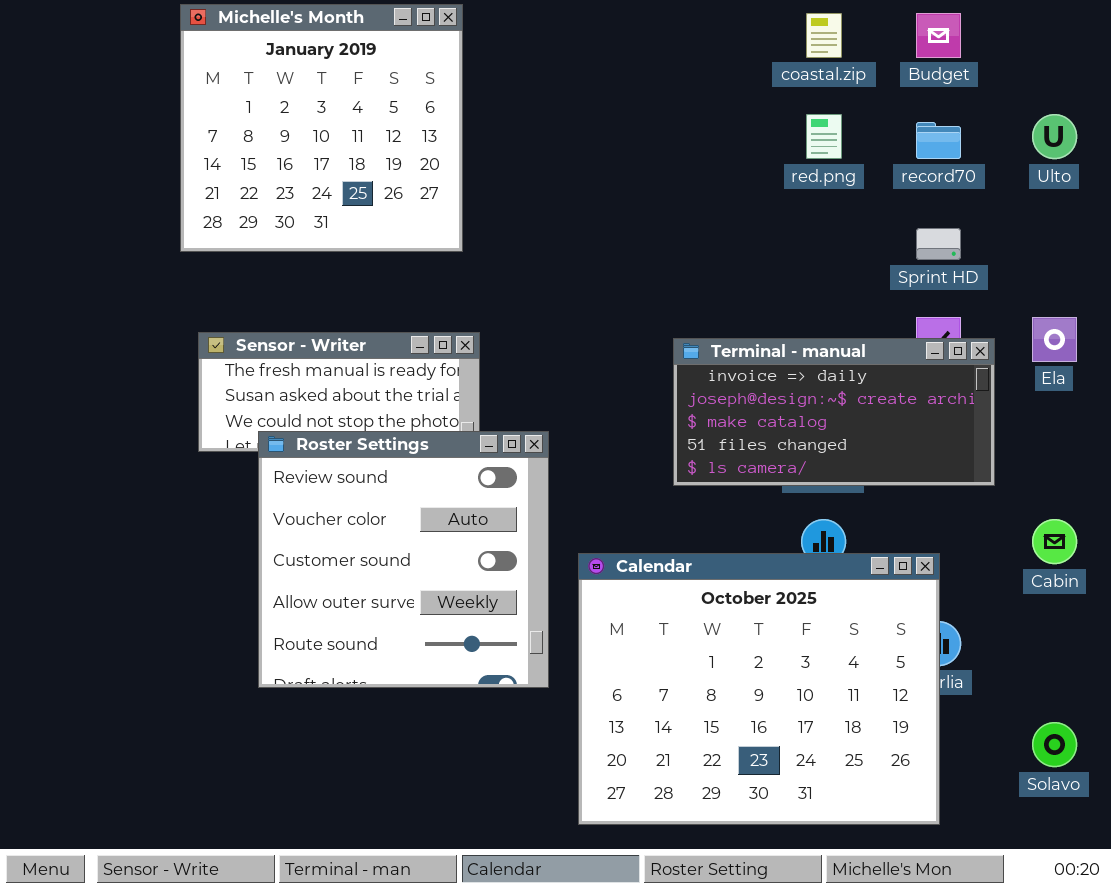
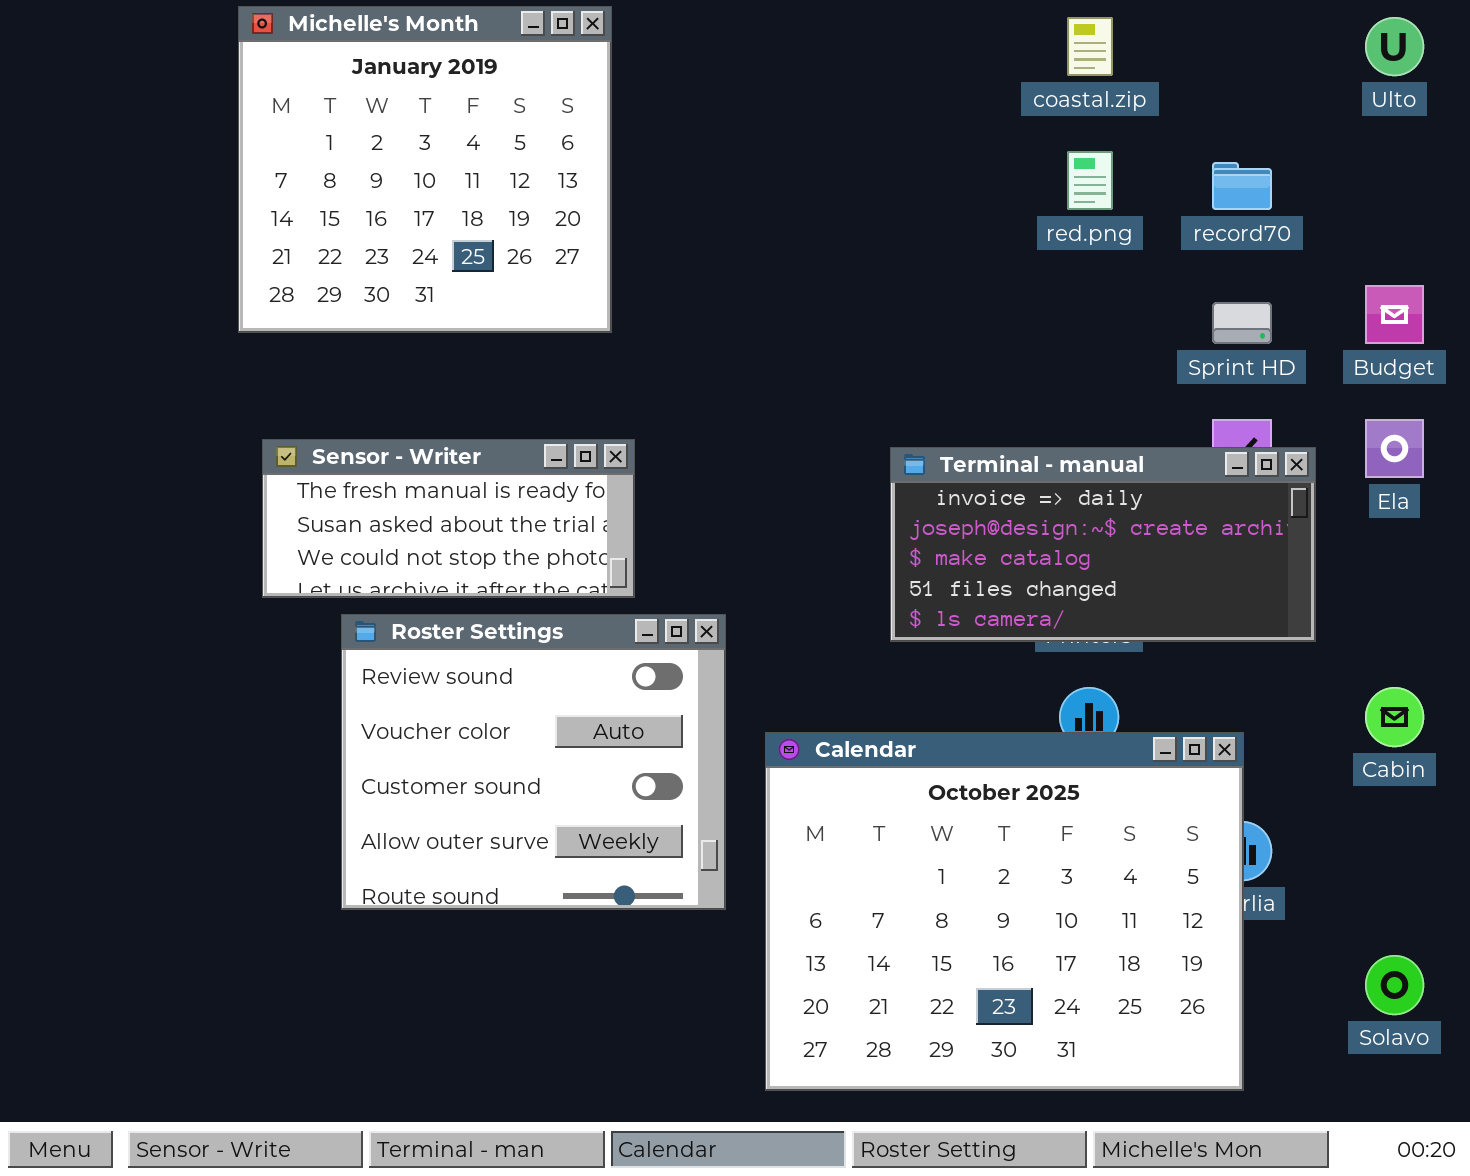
Budget: [916,13,961,58] -> [1365,285,1424,344], moved
Ulto: [1032,114,1077,159] -> [1365,17,1424,76], moved
Roster Settings: [258,431,549,688] -> [341,614,726,910], resized

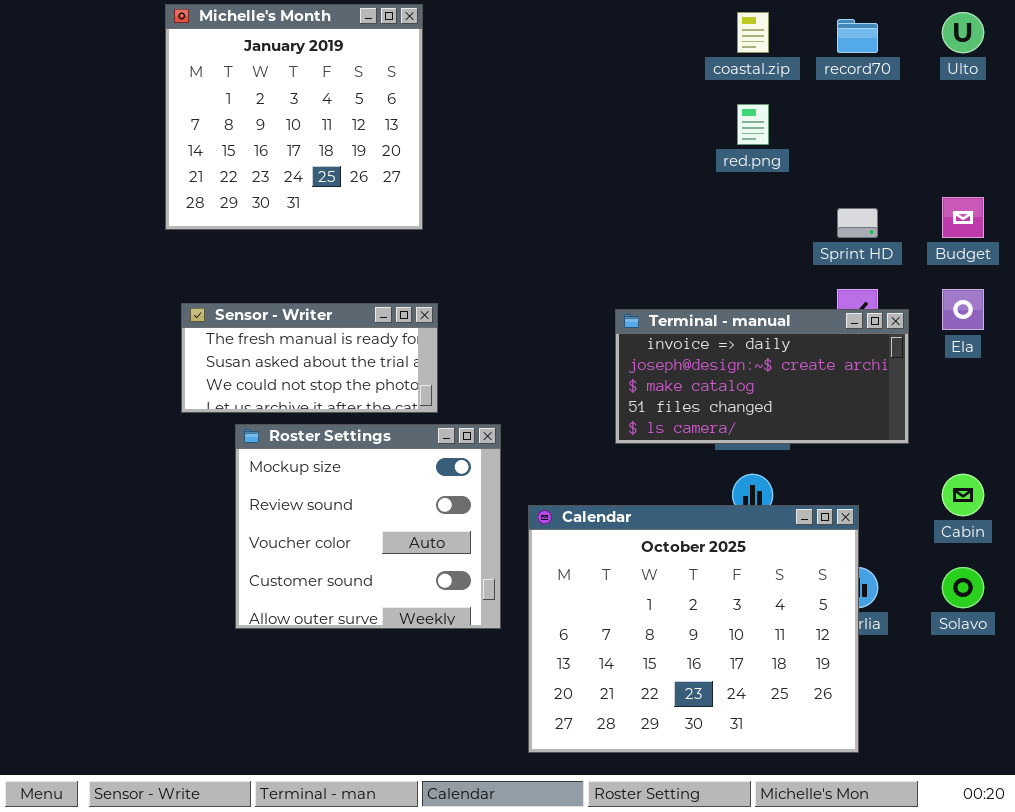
record70: [1212,162,1272,210] -> [837,19,878,53], moved
Roster Settings: [341,614,726,910] -> [235,424,501,629], scrolled up 1 row
Solavo: [1365,955,1424,1015] -> [942,567,984,608], moved

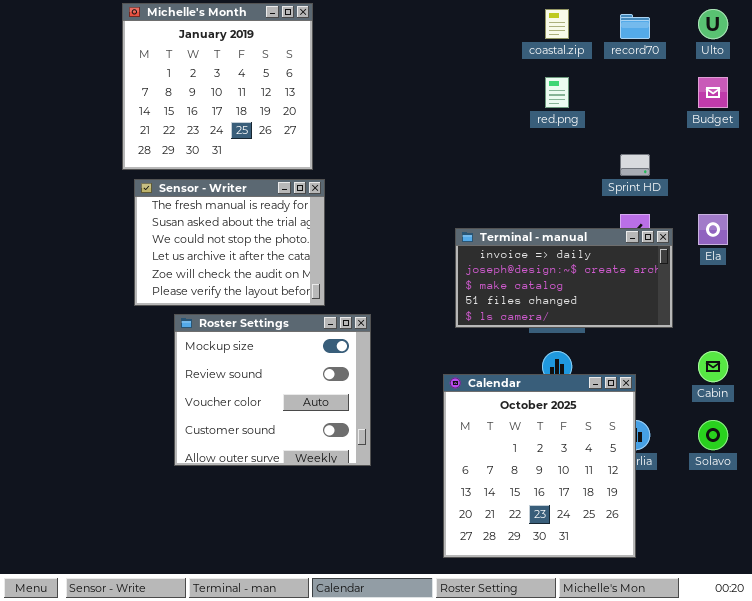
Budget: [942,197,984,238] -> [698,77,728,108], moved
Sensor - Writer: [181,303,438,413] -> [134,179,325,306], resized
Calendar: [528,505,859,753] -> [443,374,636,558], resized

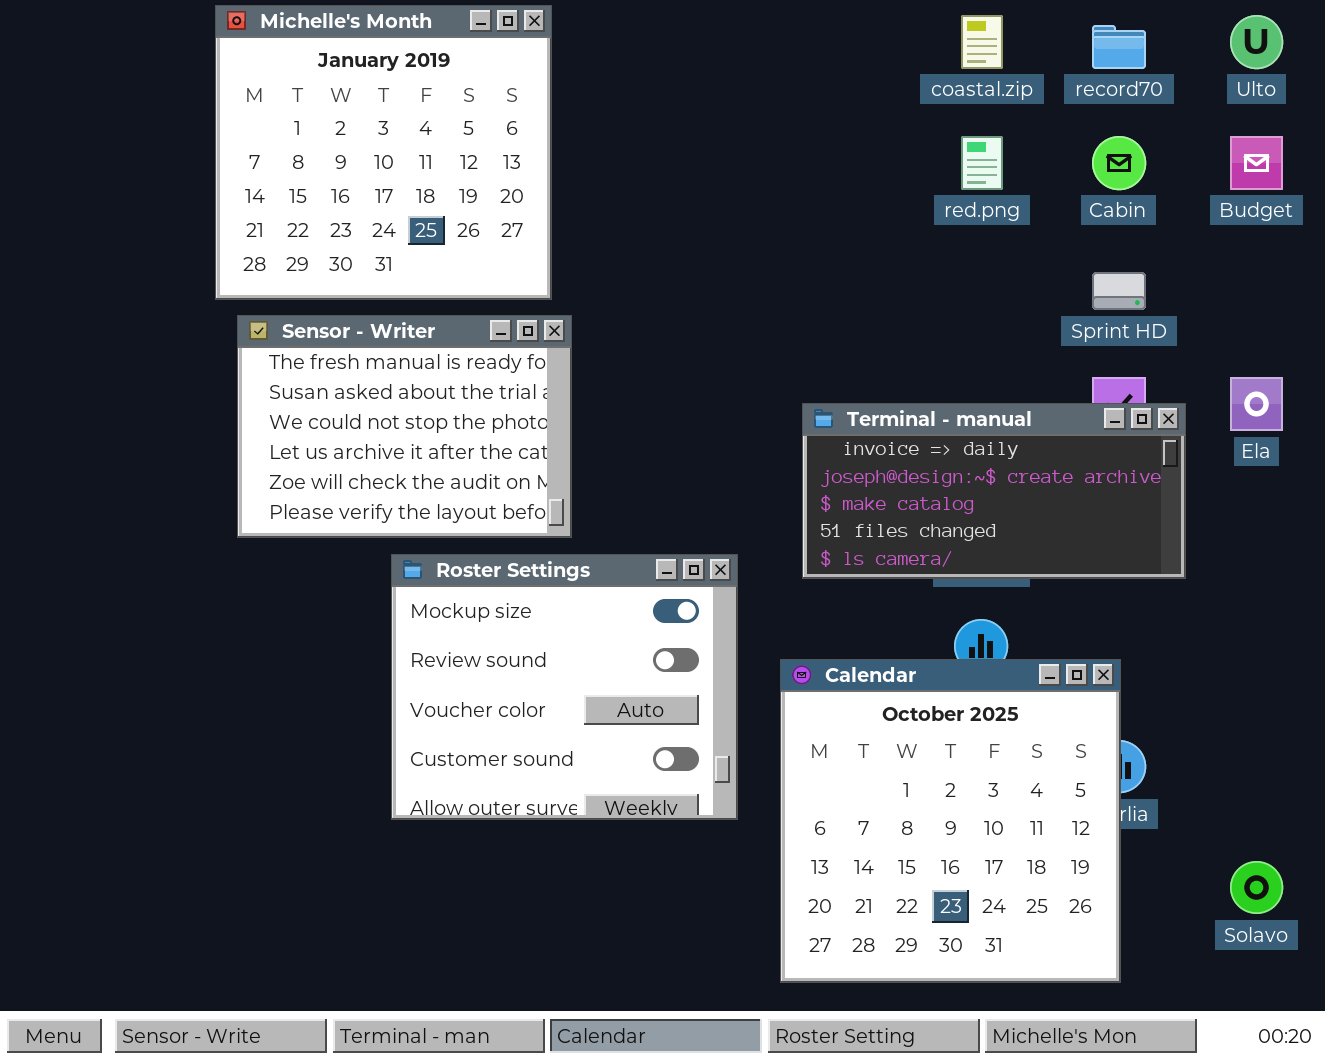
Roster Settings: [174,314,371,466] -> [391,554,738,820], moved
Cabin: [698,351,728,382] -> [1092,136,1146,190], moved
Solavo: [698,420,728,450] -> [1230,861,1283,914], moved

